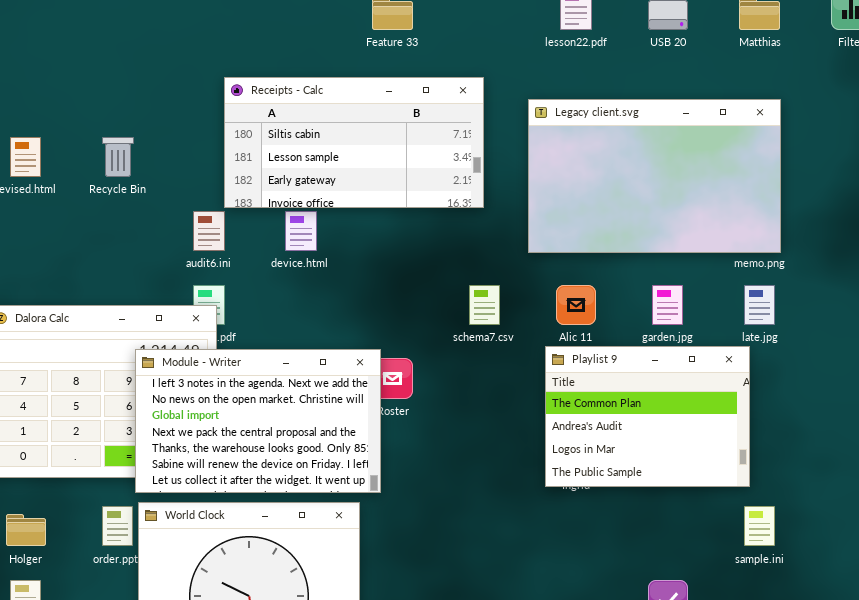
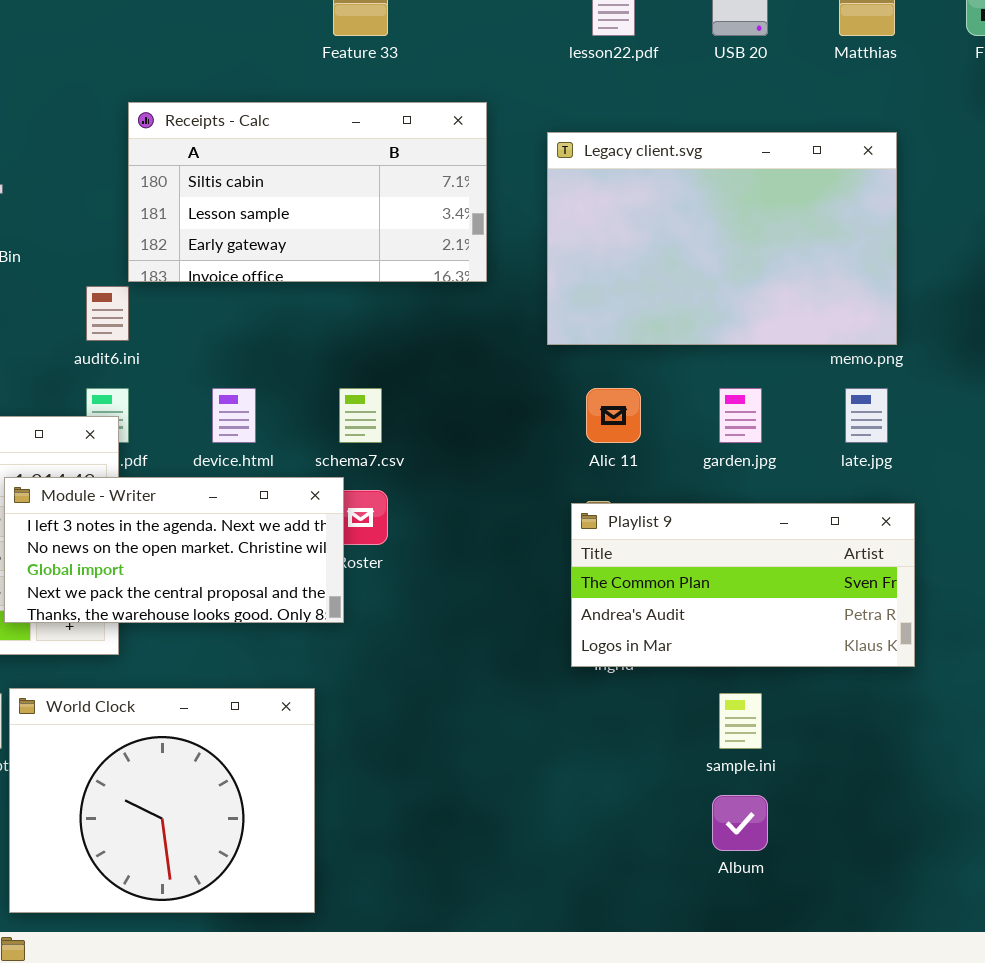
device.html: [285,211,317,251] -> [212,388,256,443], moved
schema7.csv: [469,285,500,325] -> [339,388,382,443], moved
Playlist 9: [545,346,750,487] -> [571,503,915,667], resized
Module - Writer: [135,349,381,493] -> [4,477,344,623], resized
sample.ini: [744,506,775,546] -> [719,693,762,749], moved

